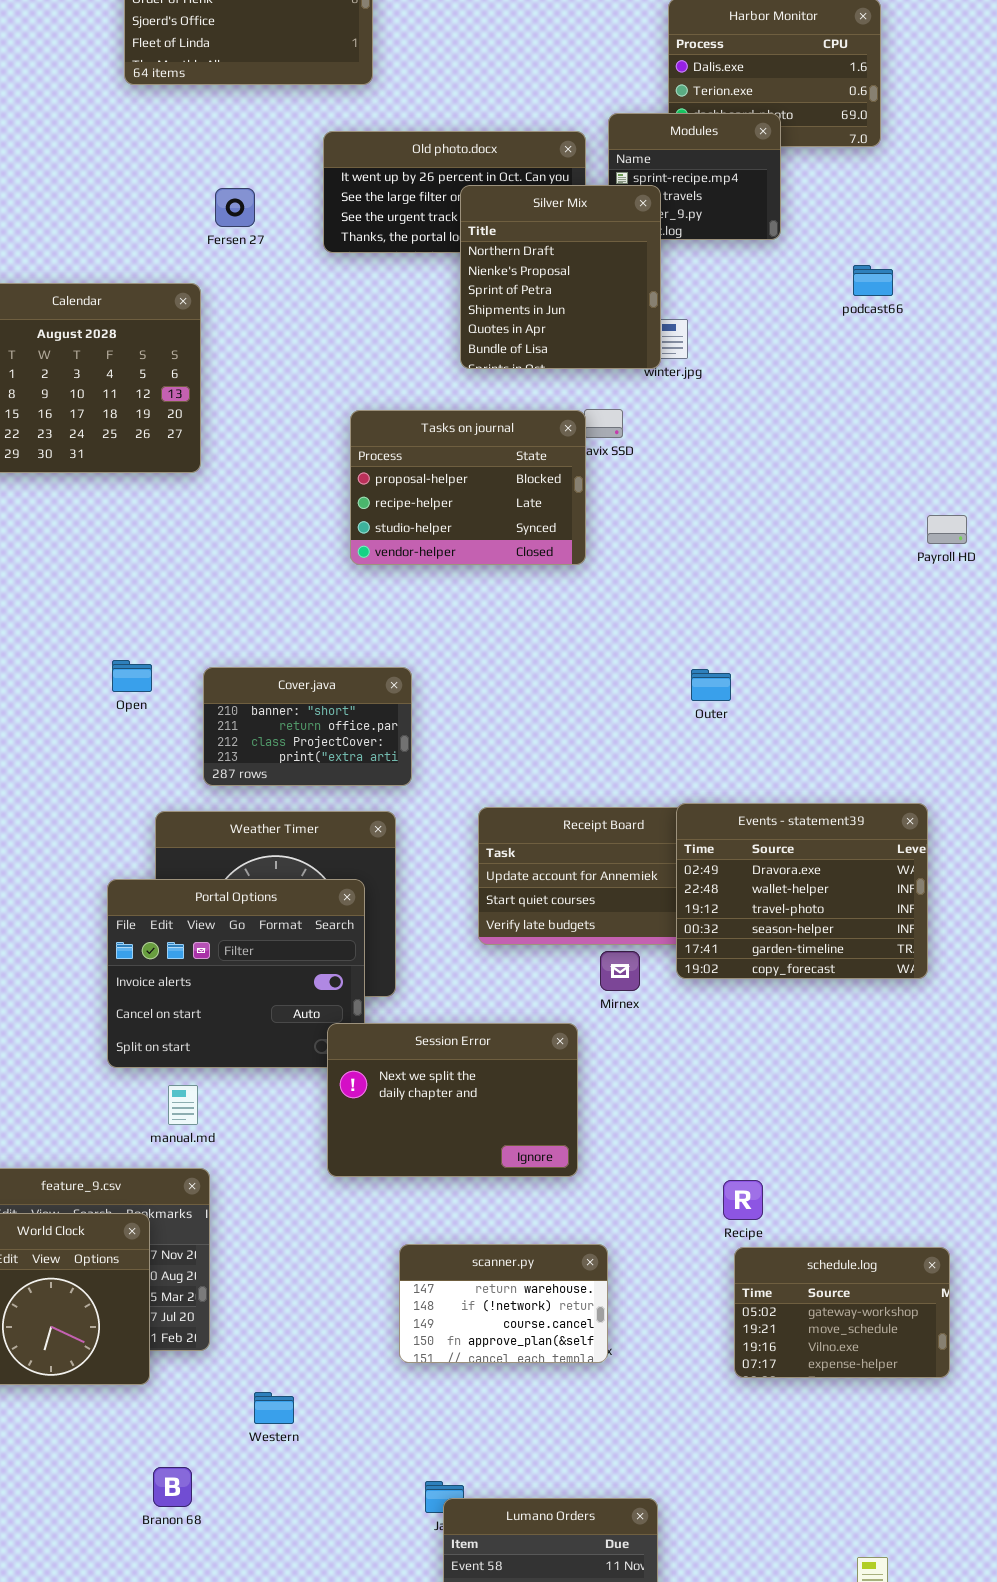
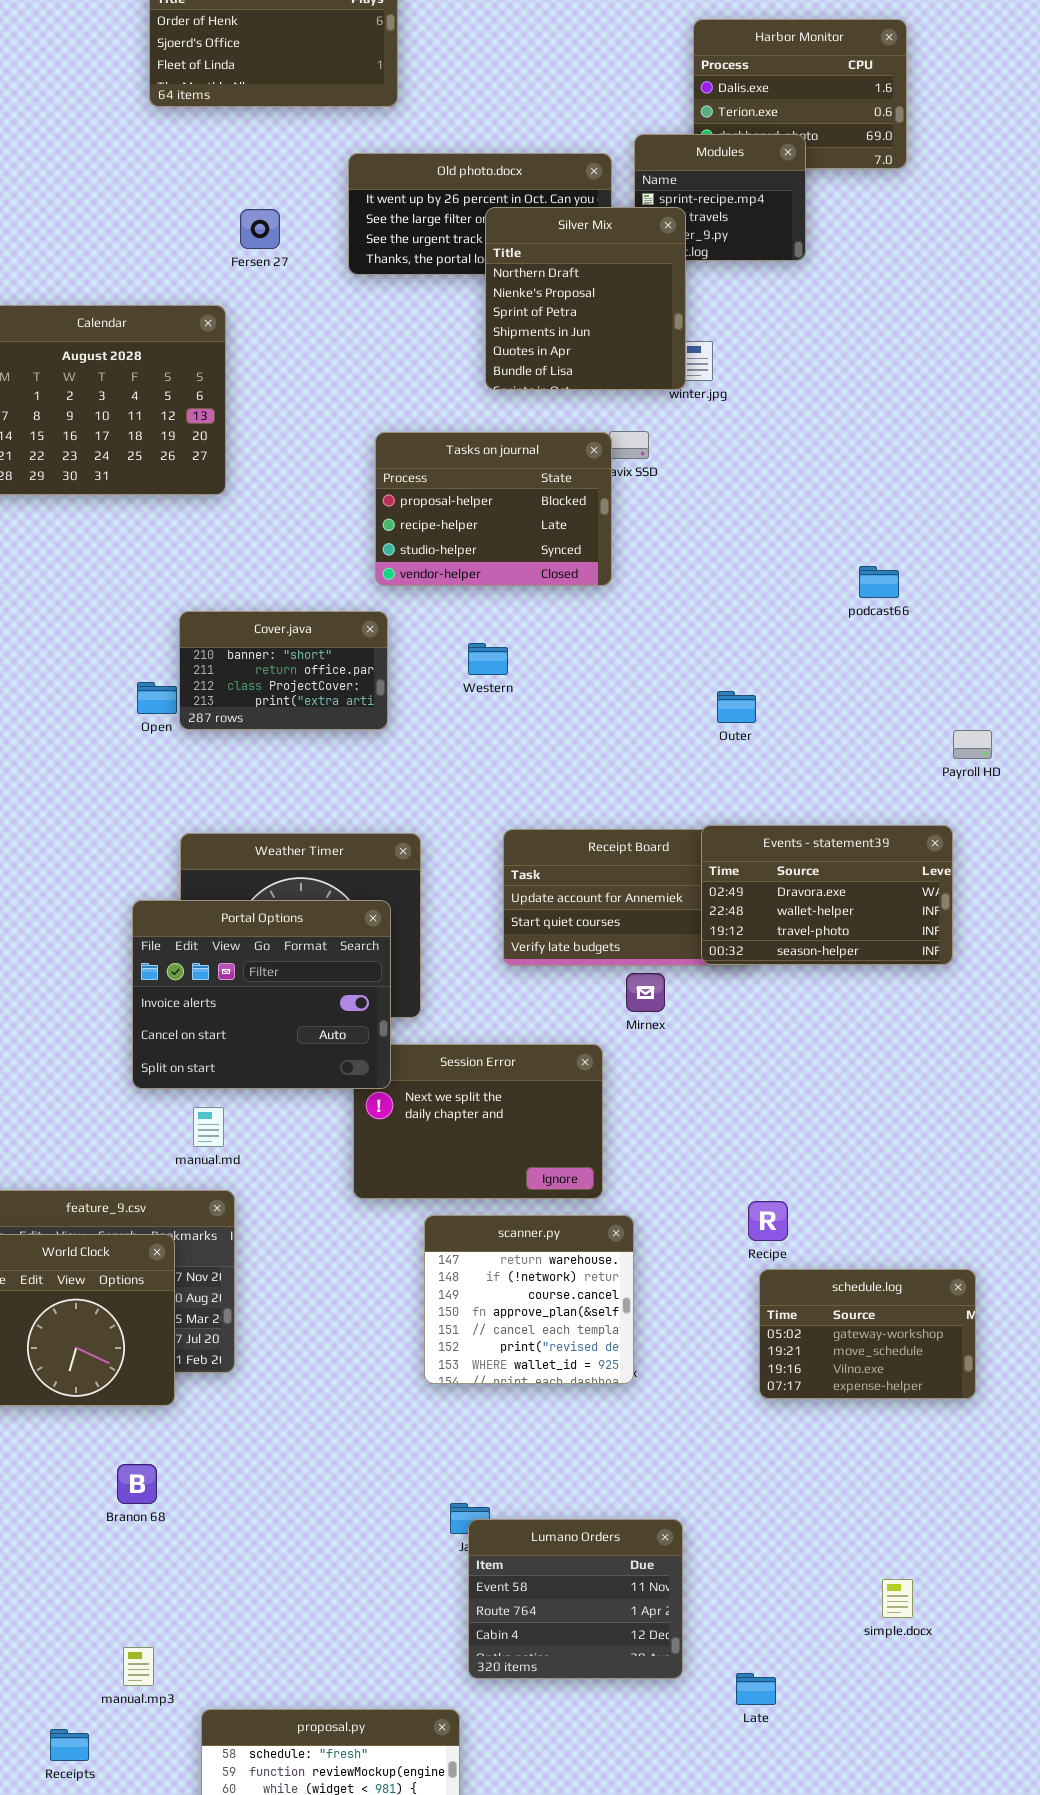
podcast66: [853,265,893,296] -> [859,566,899,598], moved
Payroll HD: [927,515,967,544] -> [953,730,992,759], moved
Cover.java: [203,667,412,786] -> [179,611,388,730], moved
Events - statement39: [676,803,928,979] -> [701,825,953,965], resized
Portal Options: [107,879,365,1068] -> [132,900,391,1089], raised
scanner.py: [399,1244,608,1363] -> [424,1215,634,1384], resized
Western: [254,1392,294,1424] -> [468,643,508,675], moved
Branon 68: [153,1467,192,1507] -> [117,1464,157,1504], moved

